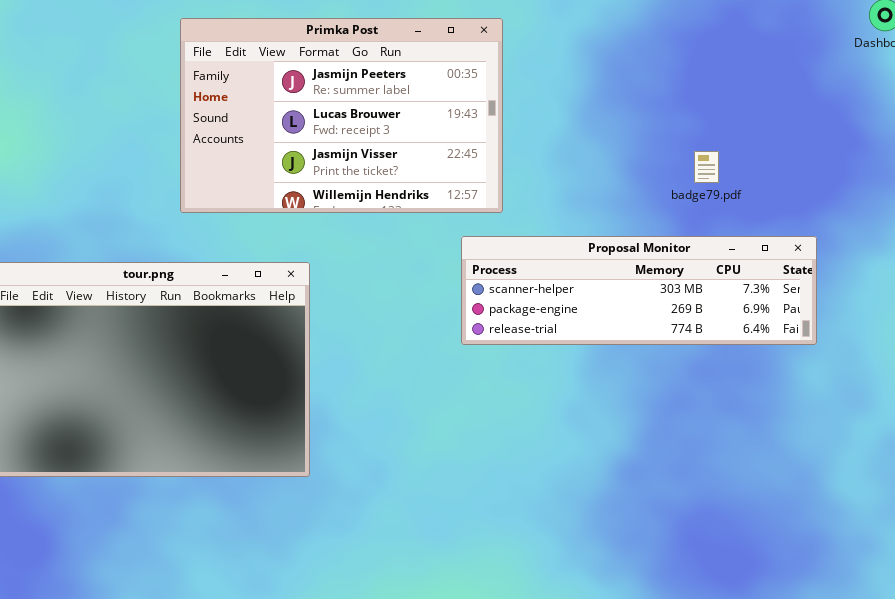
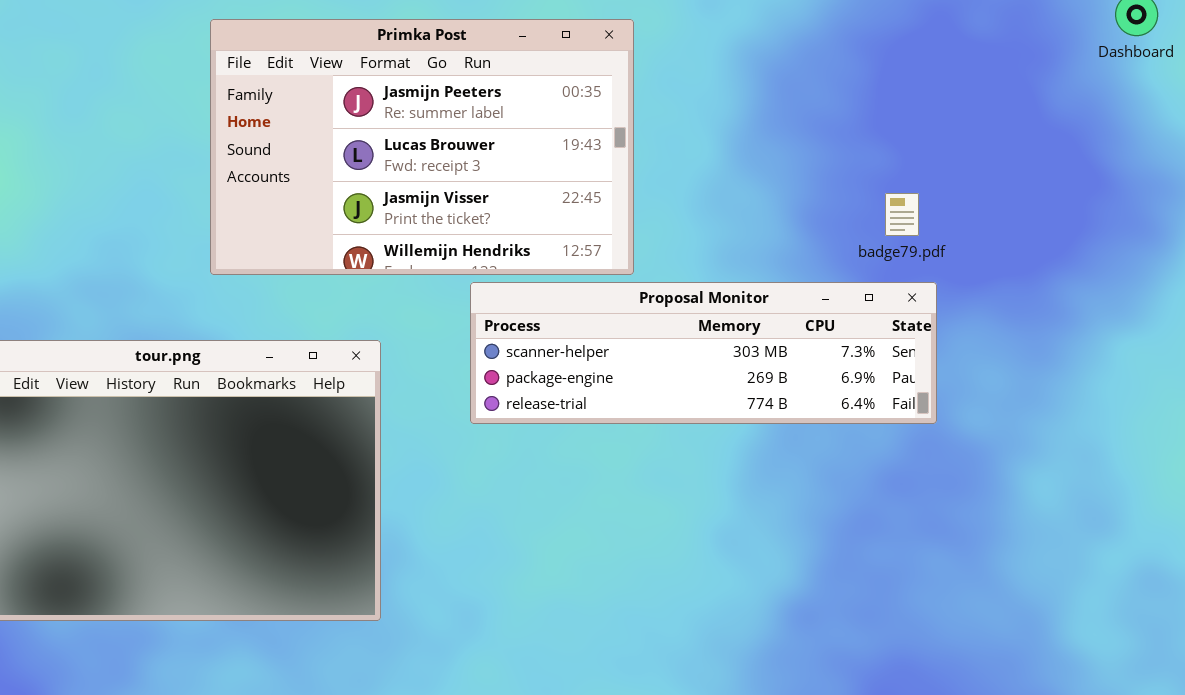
Proposal Monitor: [461,236,817,345] -> [470,282,937,424], moved

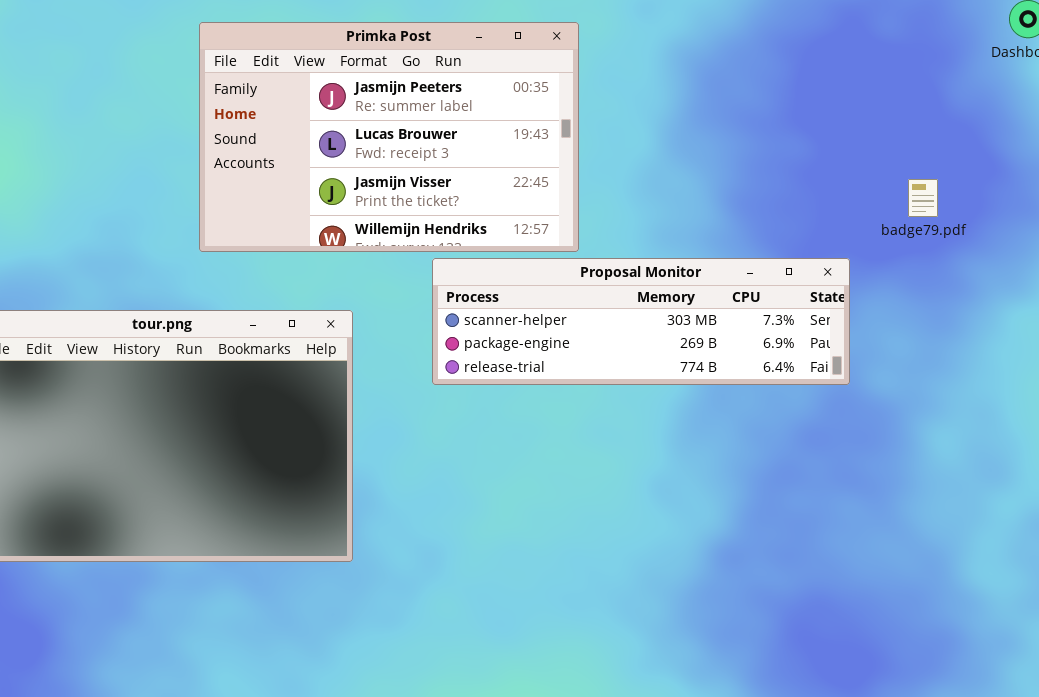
badge79.pdf: [885,193,919,236] -> [908,179,938,217], moved

